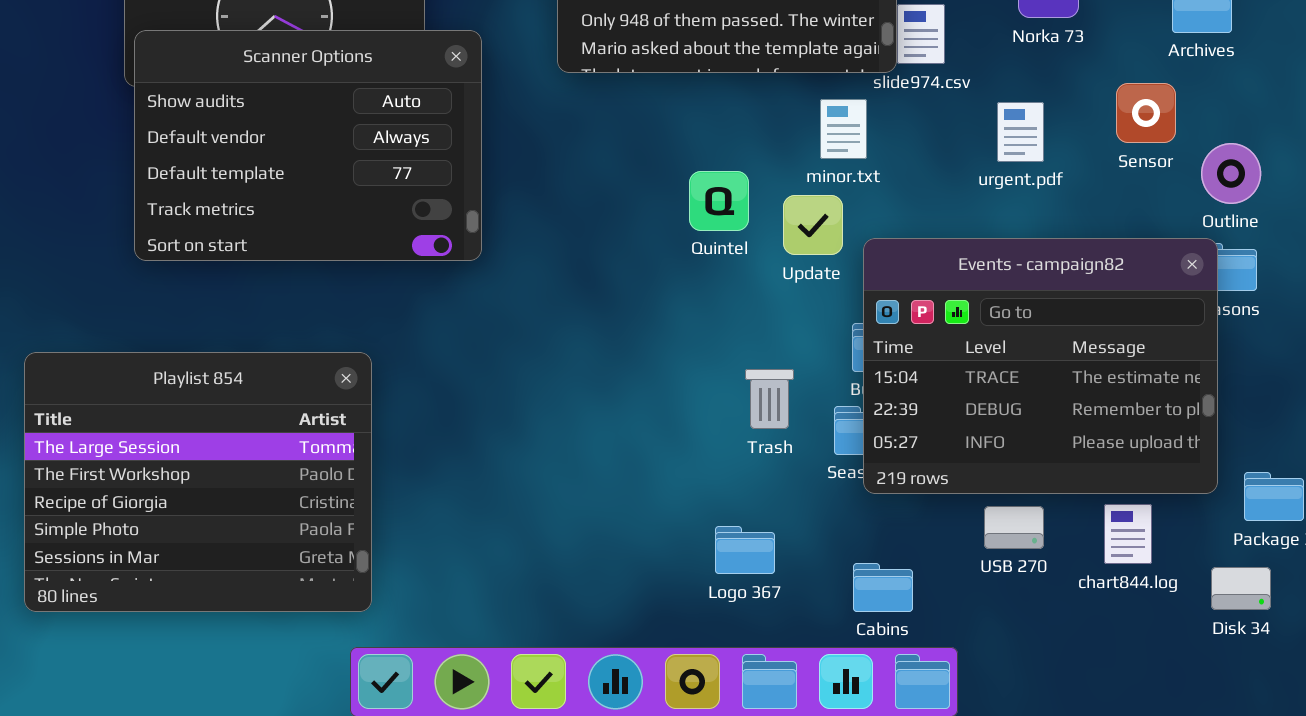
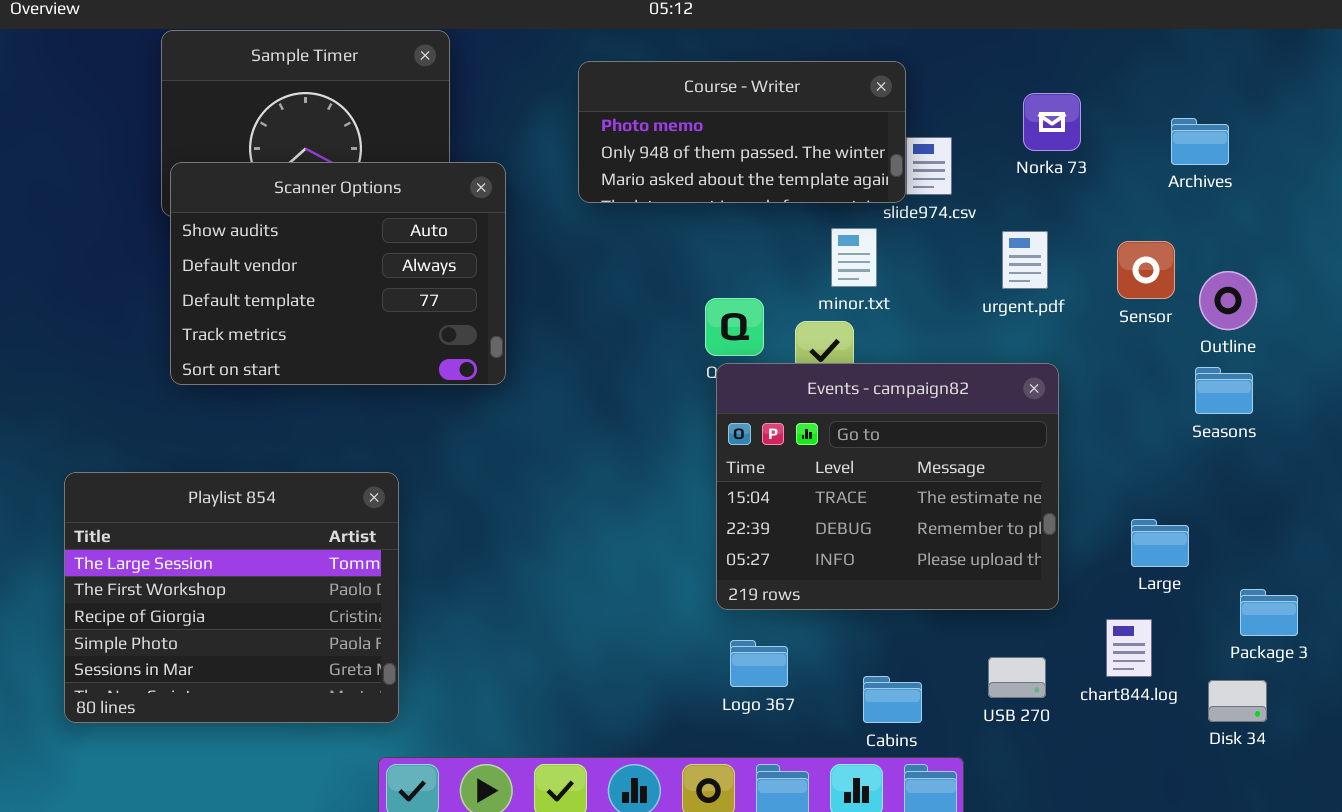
Sensor: [1116,83,1176,143] -> [1117,241,1175,299], moved
Events - campaign82: [863,238,1218,494] -> [716,363,1059,610], moved
USB 270: [984,506,1044,549] -> [988,657,1046,698], moved

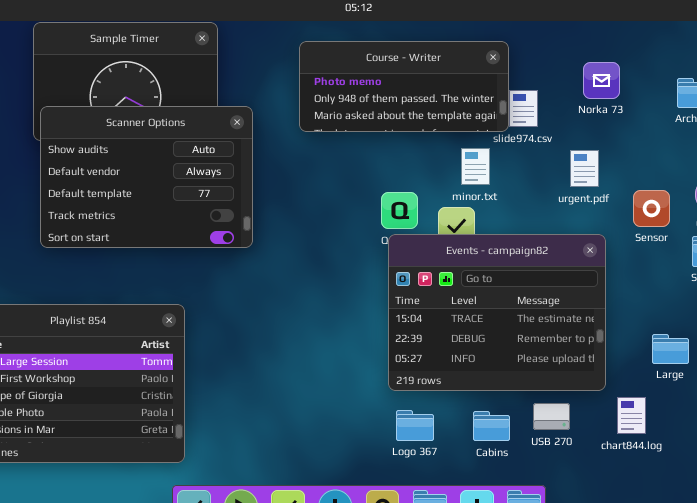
Sensor: [1117,241,1175,299] -> [633,190,670,227], moved
chart844.log: [1106,619,1152,677] -> [617,397,646,434], moved
USB 270: [988,657,1046,698] -> [533,403,570,430], moved
Cabins: [863,676,922,723] -> [473,411,510,441], moved

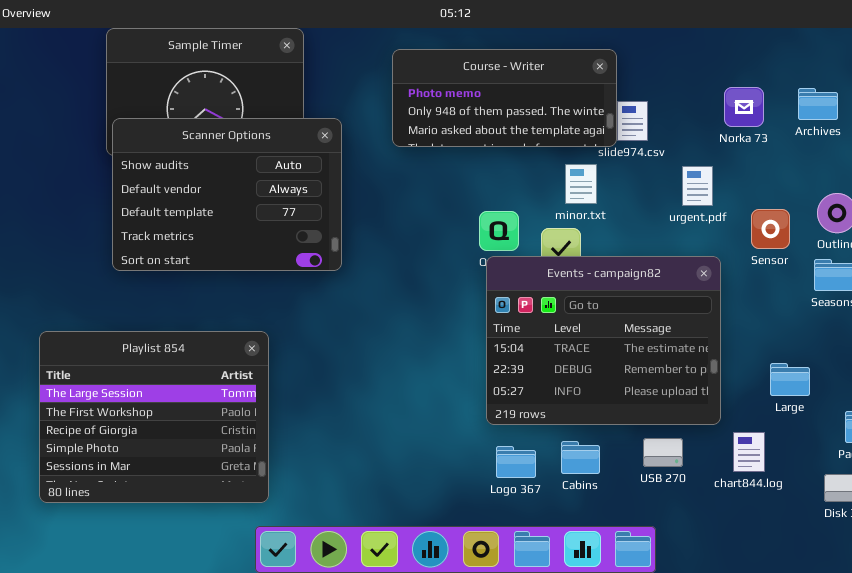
Norka 73: [583,62,620,99] -> [724,87,764,127], moved
Cabins: [473,411,510,441] -> [561,441,600,474], moved

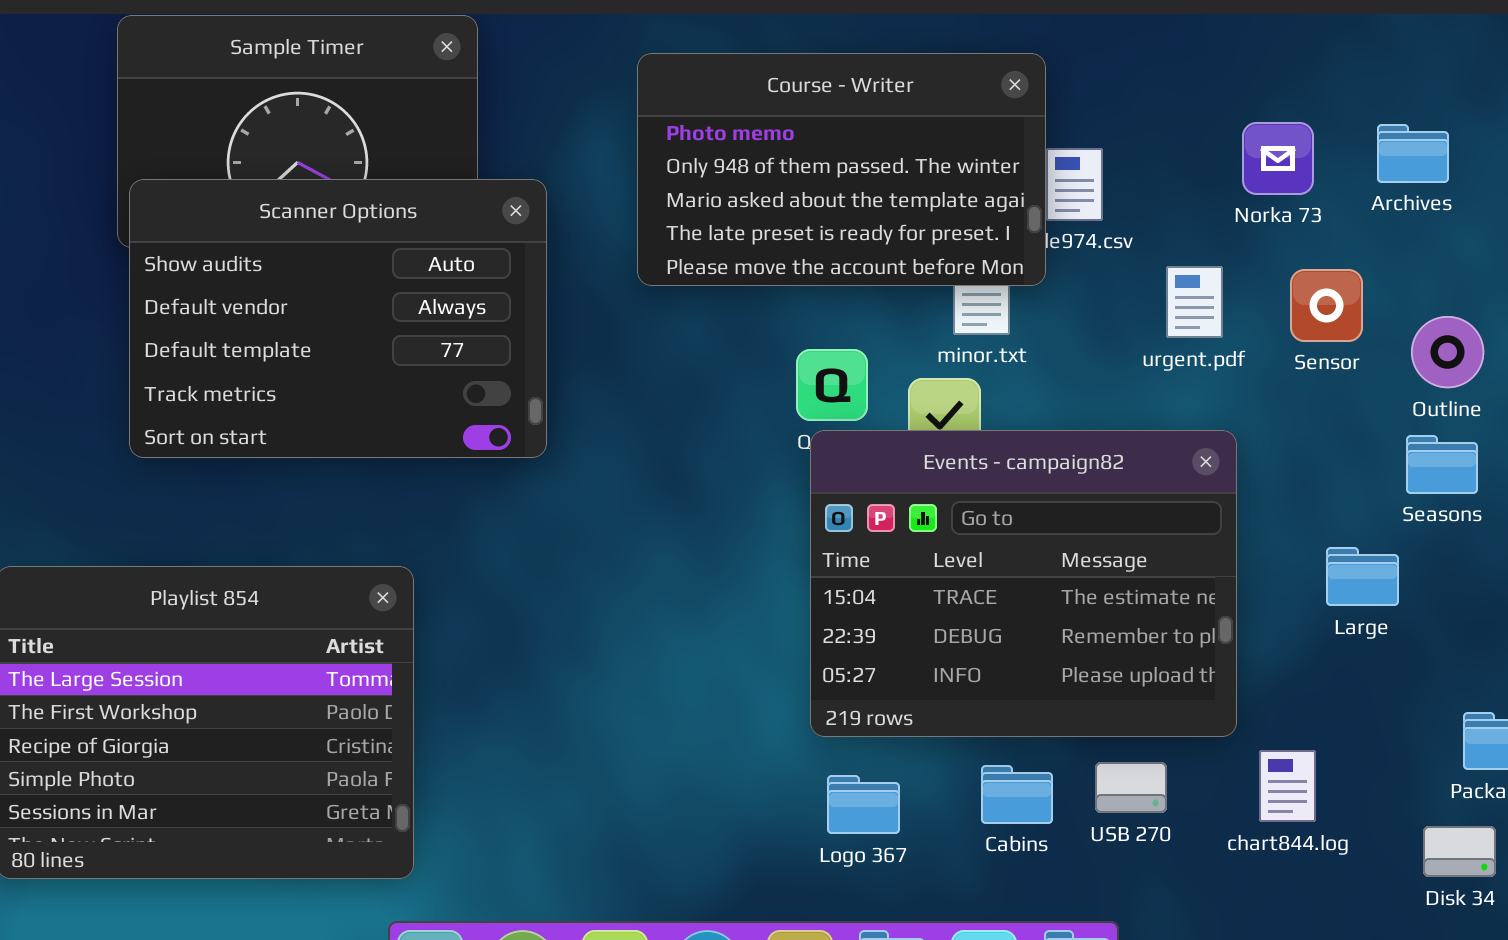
Course - Writer: [392,49,617,147] -> [637,53,1046,286], resized
Sensor: [751,209,790,249] -> [1290,269,1363,342], moved
Large: [770,363,810,396] -> [1326,547,1399,606], moved
Cabins: [561,441,600,474] -> [981,765,1053,824], moved

